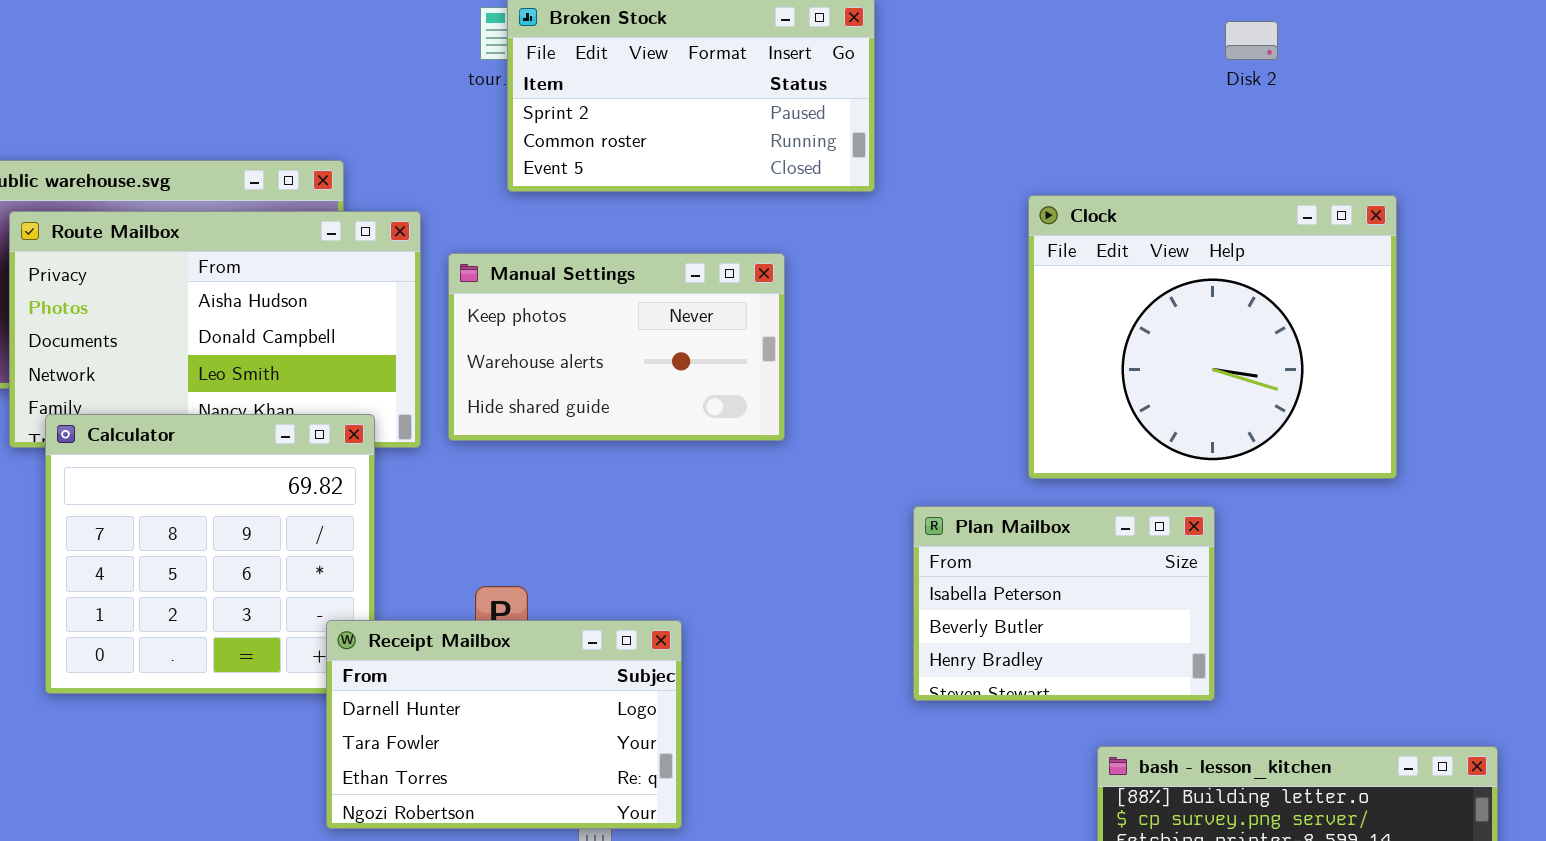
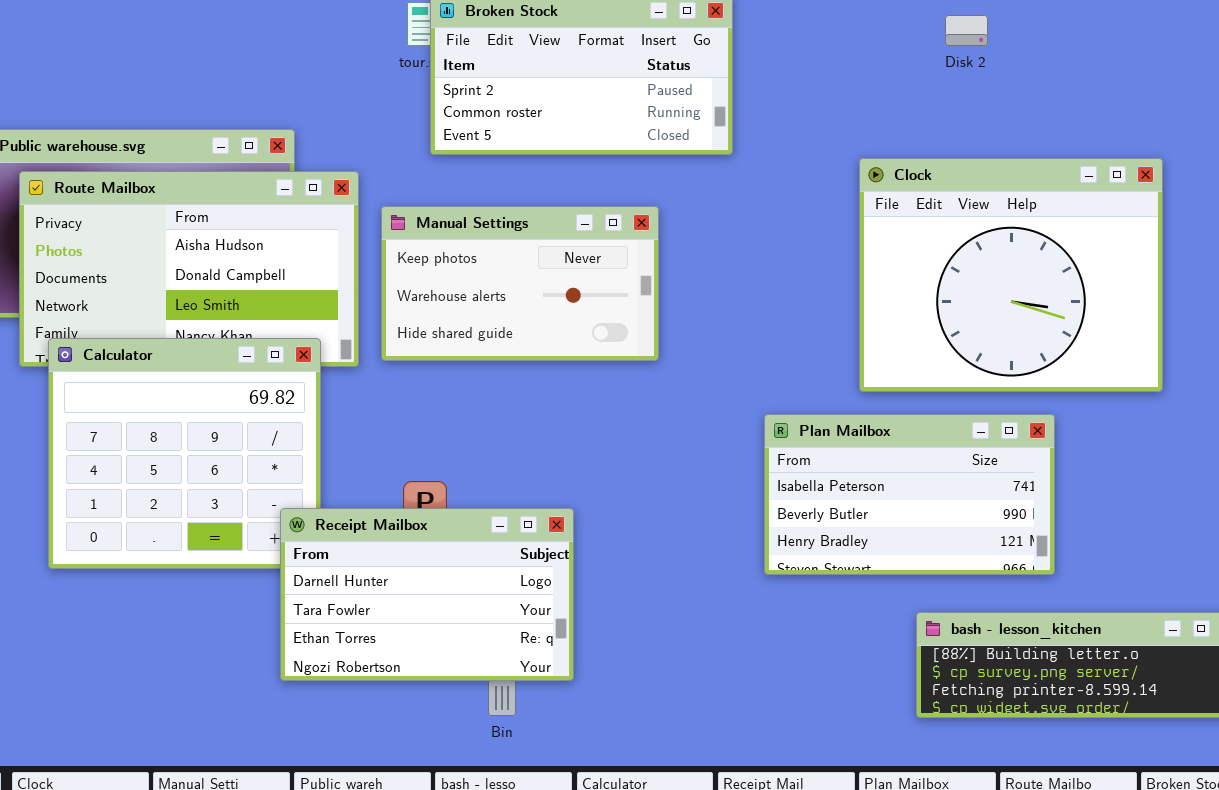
Disk 2: [1225,21,1278,60] -> [945,15,988,46], moved
Plan Mailbox: [913,506,1215,701] -> [764,414,1055,575], resized

